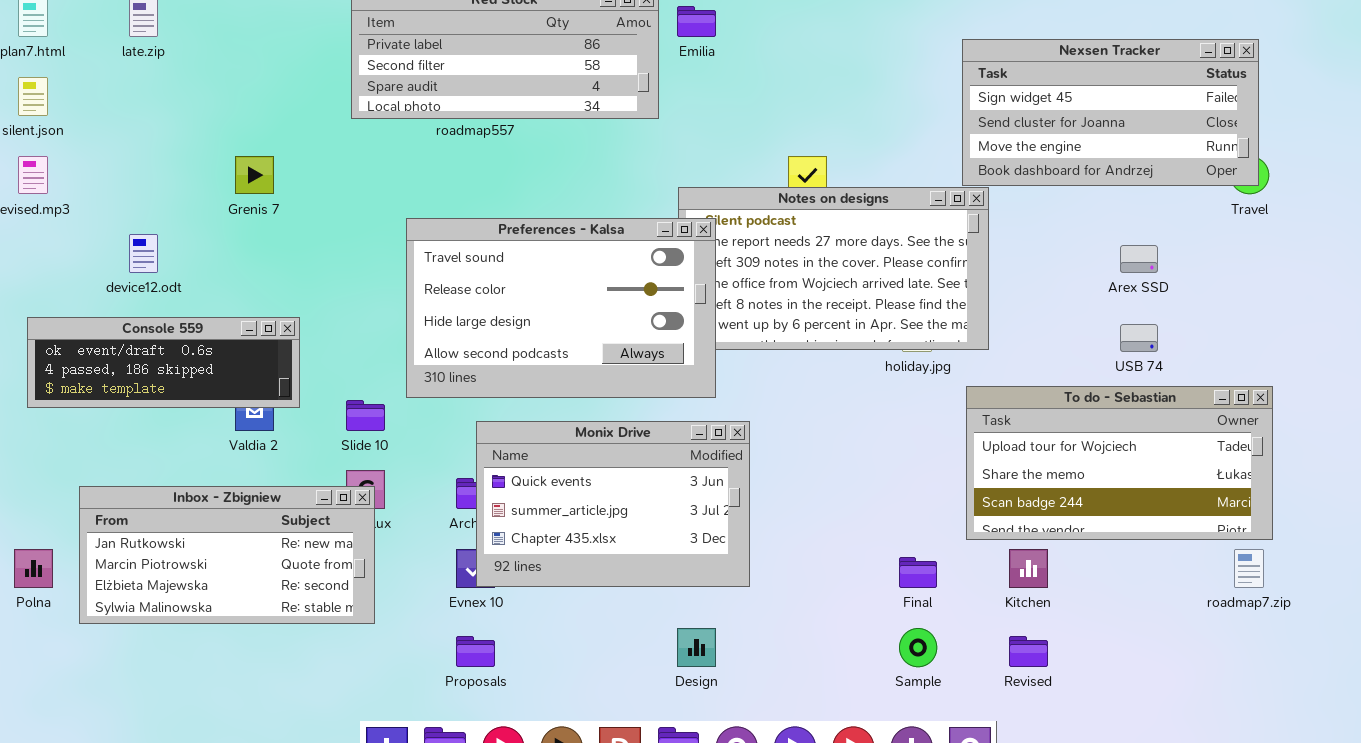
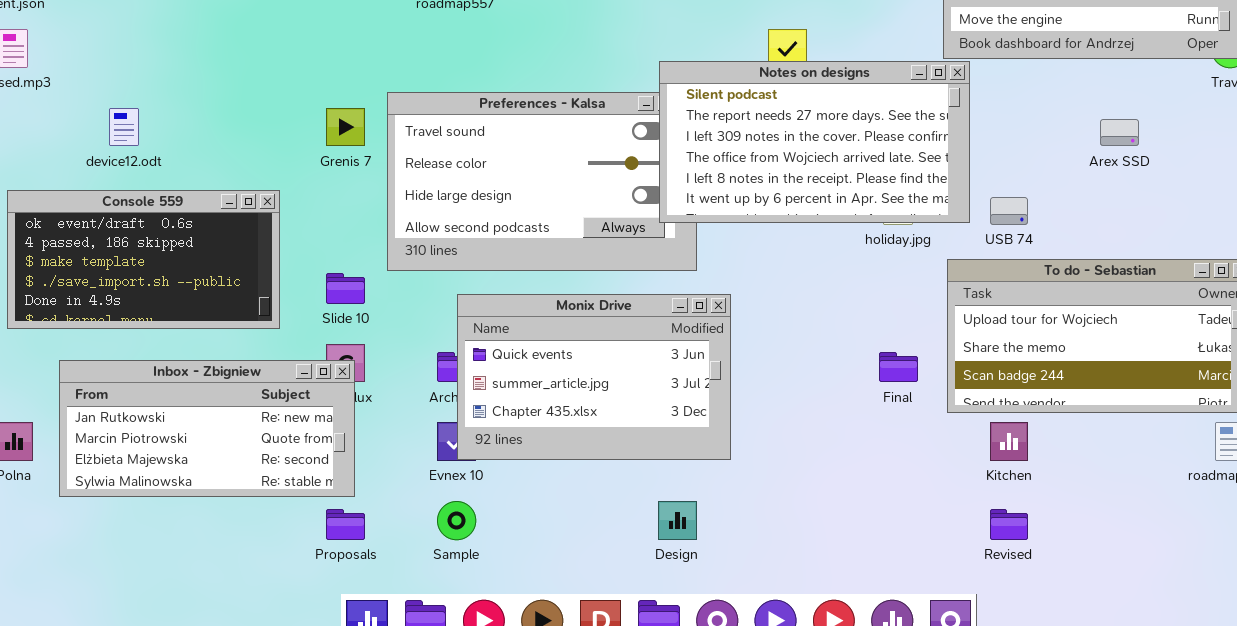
Grenis 7: [235,156,274,194] -> [326,108,365,146], moved
Notes on designs: [678,187,989,350] -> [659,61,970,223], raised
Console 559: [27,317,300,408] -> [7,190,280,329], resized
USB 74: [1120,324,1158,352] -> [990,197,1028,225], moved
Final: [899,557,937,588] -> [879,352,918,382], moved
Sample: [899,628,937,667] -> [437,501,476,540], moved
Proposals: [456,636,495,667] -> [326,509,365,540], moved

